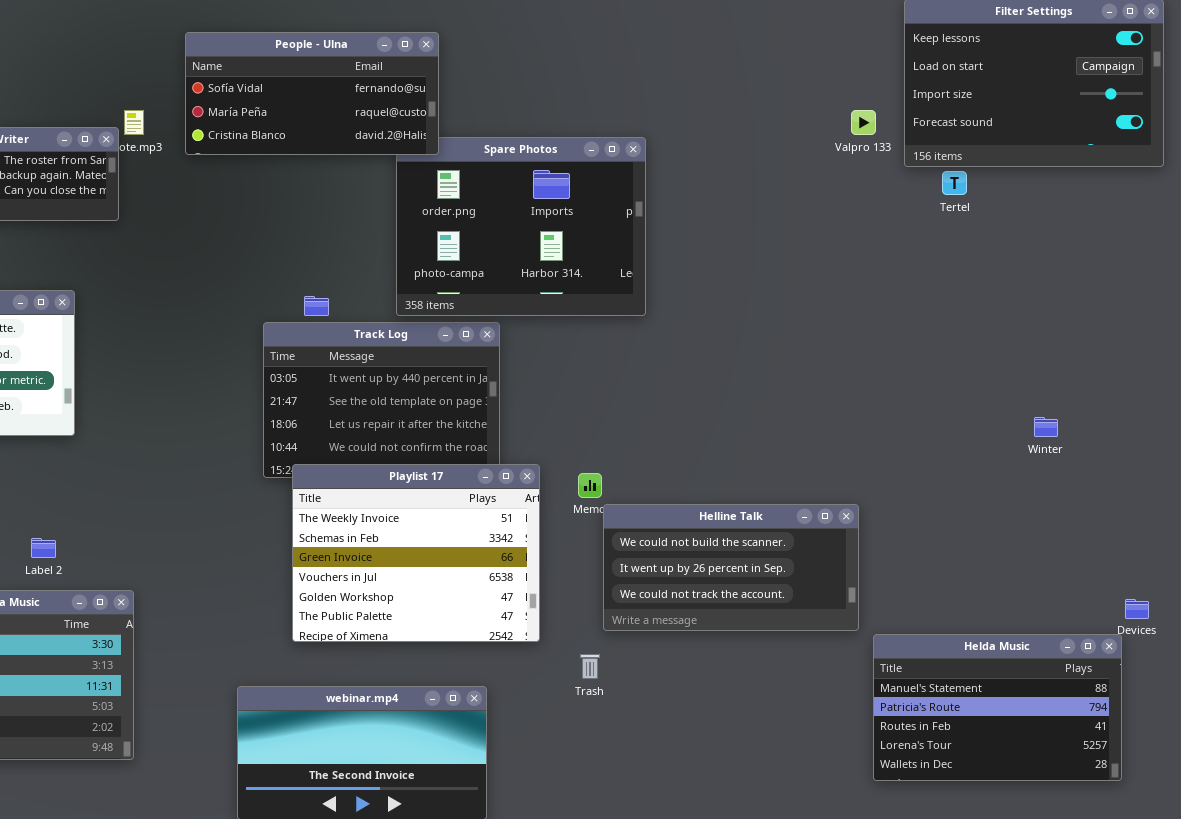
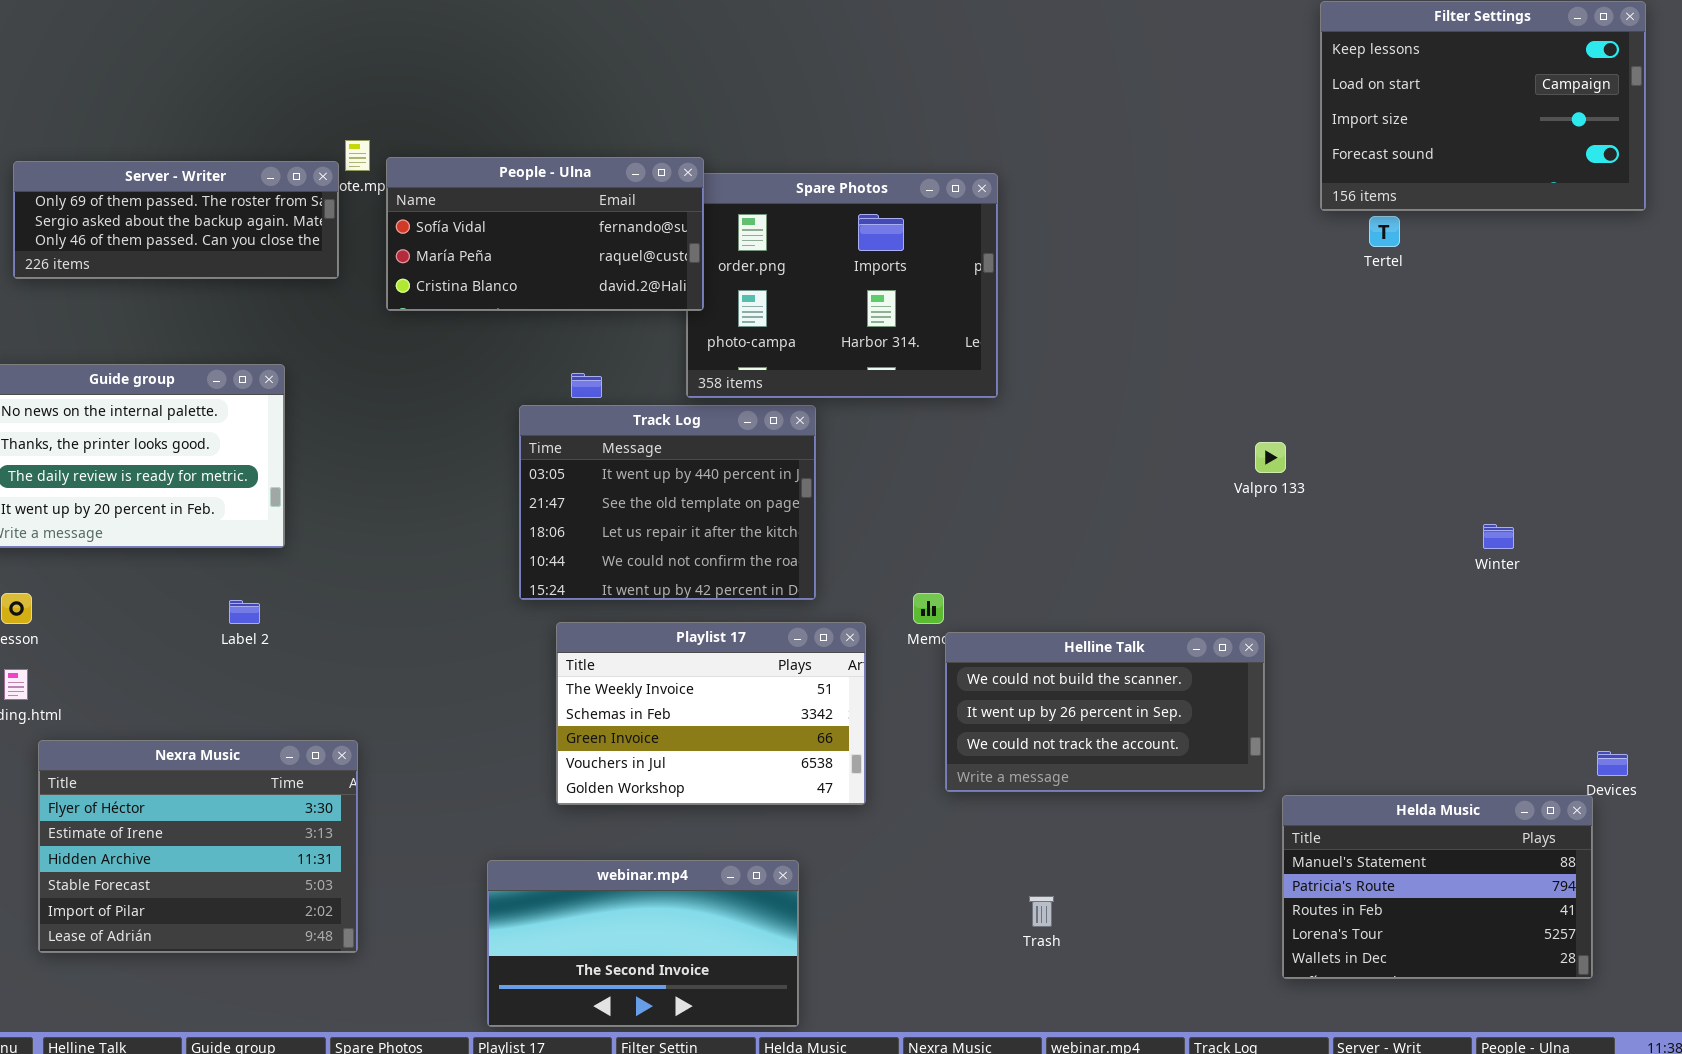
People - Ulna: [185,32,439,155] -> [386,157,704,311], moved
Valpro 133: [851,110,876,135] -> [1255,442,1286,473], moved
Playlist 17: [292,464,540,642] -> [556,622,866,805], resized
Label 2: [31,538,56,558] -> [229,600,260,624], moved
Trash: [580,654,600,679] -> [1029,896,1054,927], moved

